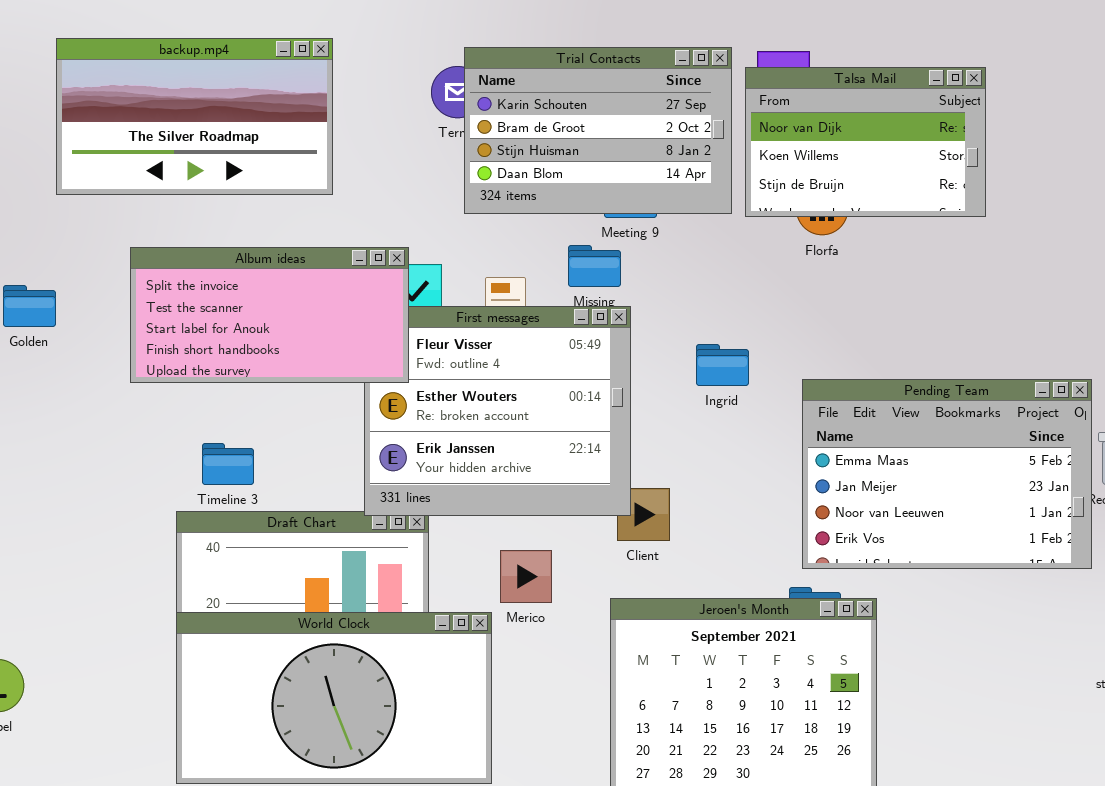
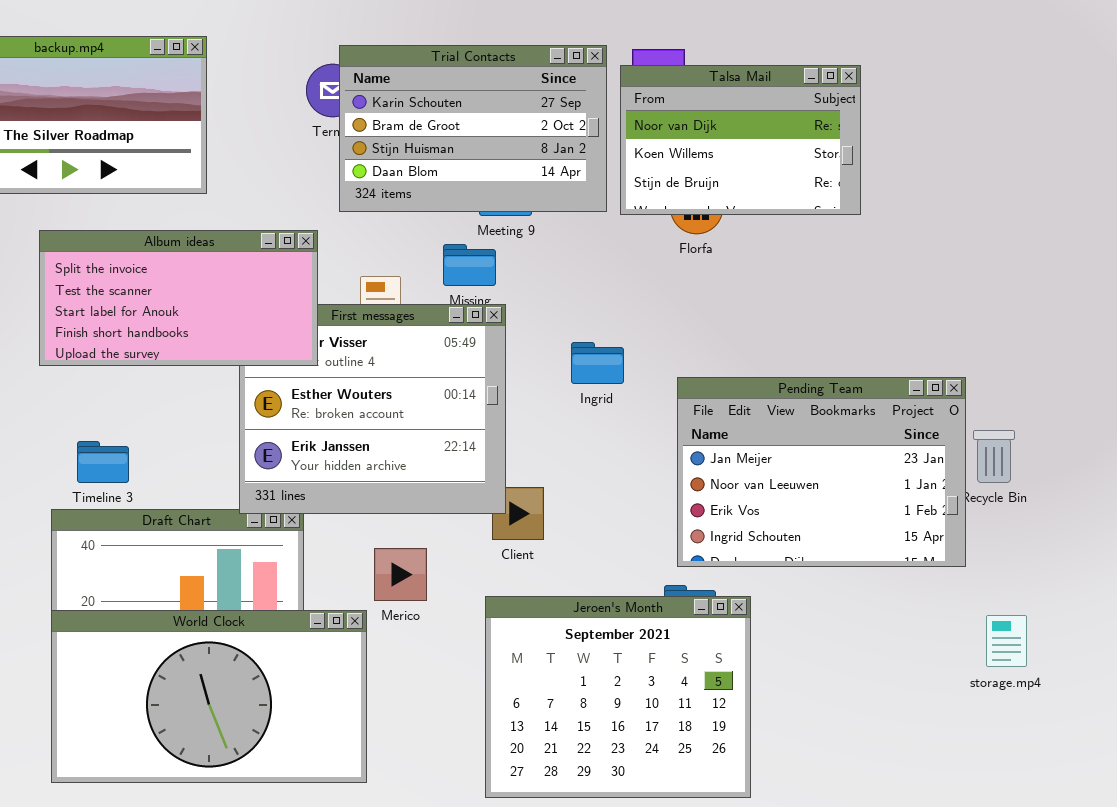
Album ideas: [130,247,409,383] -> [39,230,318,366], moved
Pending Team: [802,379,1092,569] -> [677,377,966,567], scrolled down 1 row

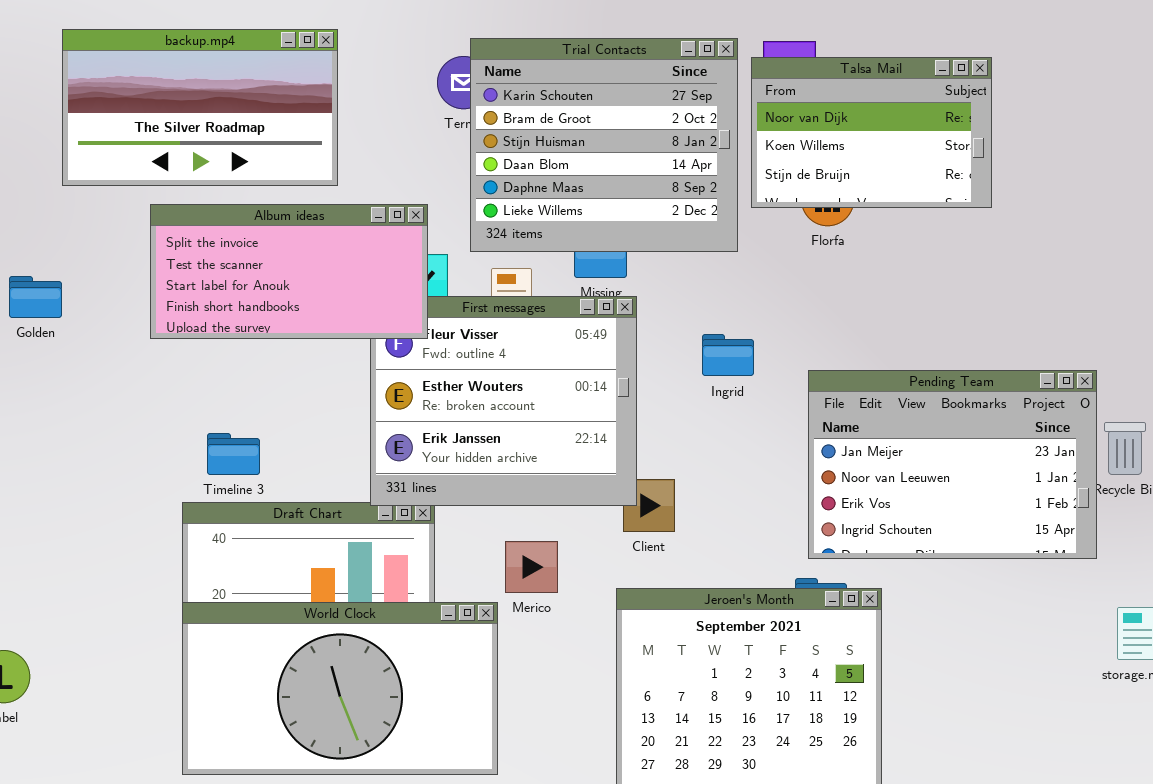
Trial Contacts: [339,45,607,212] -> [470,38,738,252], resized
Album ideas: [39,230,318,366] -> [150,204,428,339], moved

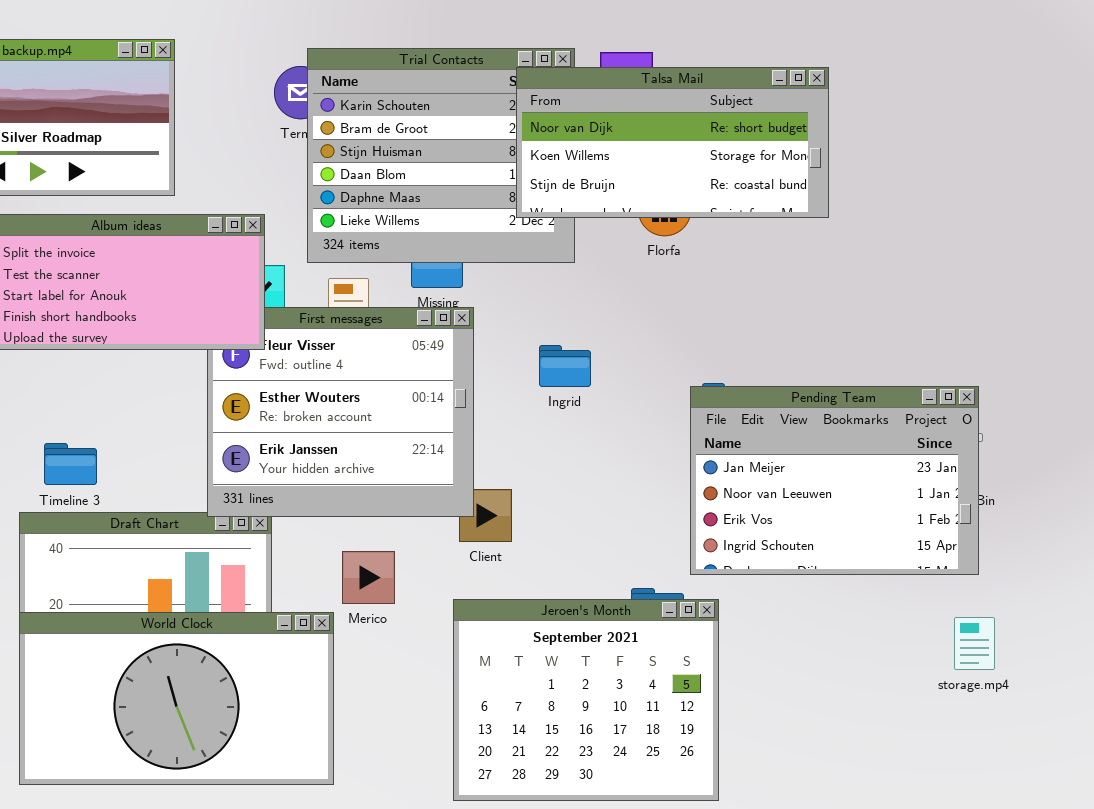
Talsa Mail: [751,57,992,208] -> [516,67,829,218], resized
Pending Team: [808,370,1097,559] -> [690,386,979,575], moved

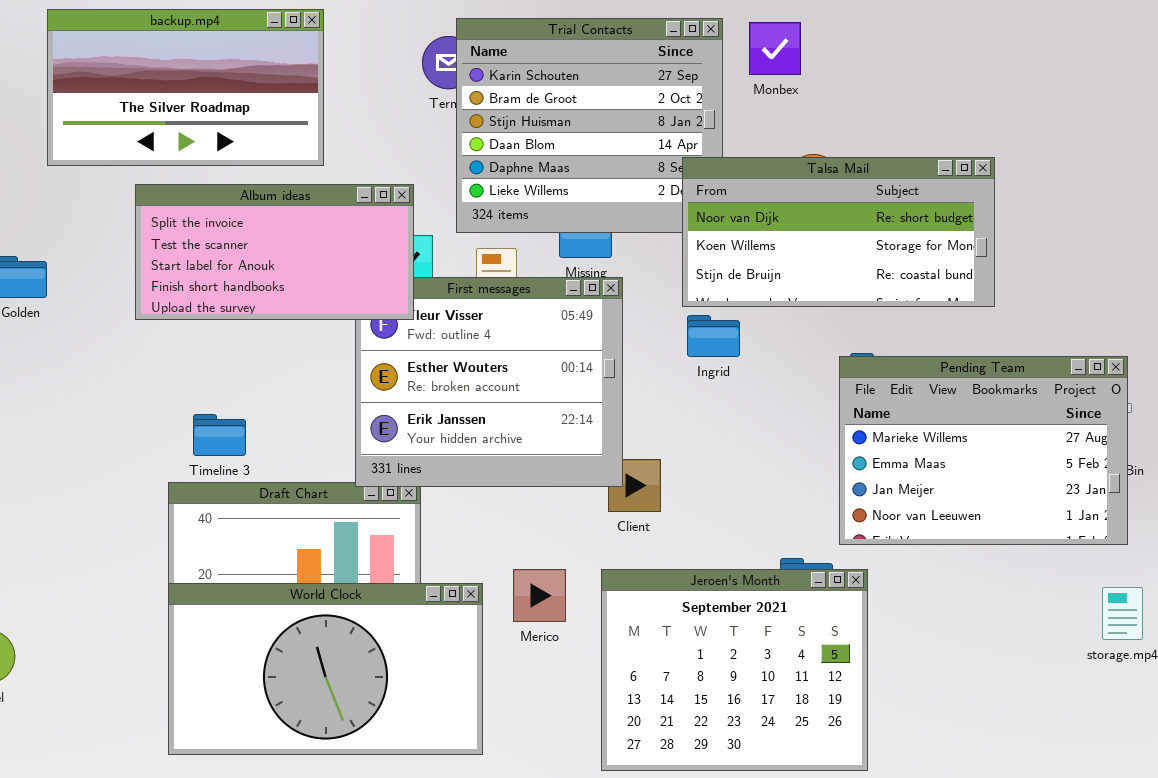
Talsa Mail: [516,67,829,218] -> [682,157,995,307], moved
Pending Team: [690,386,979,575] -> [839,356,1128,545], scrolled up 2 rows
Merico: [342,551,395,604] -> [513,569,566,622], moved

